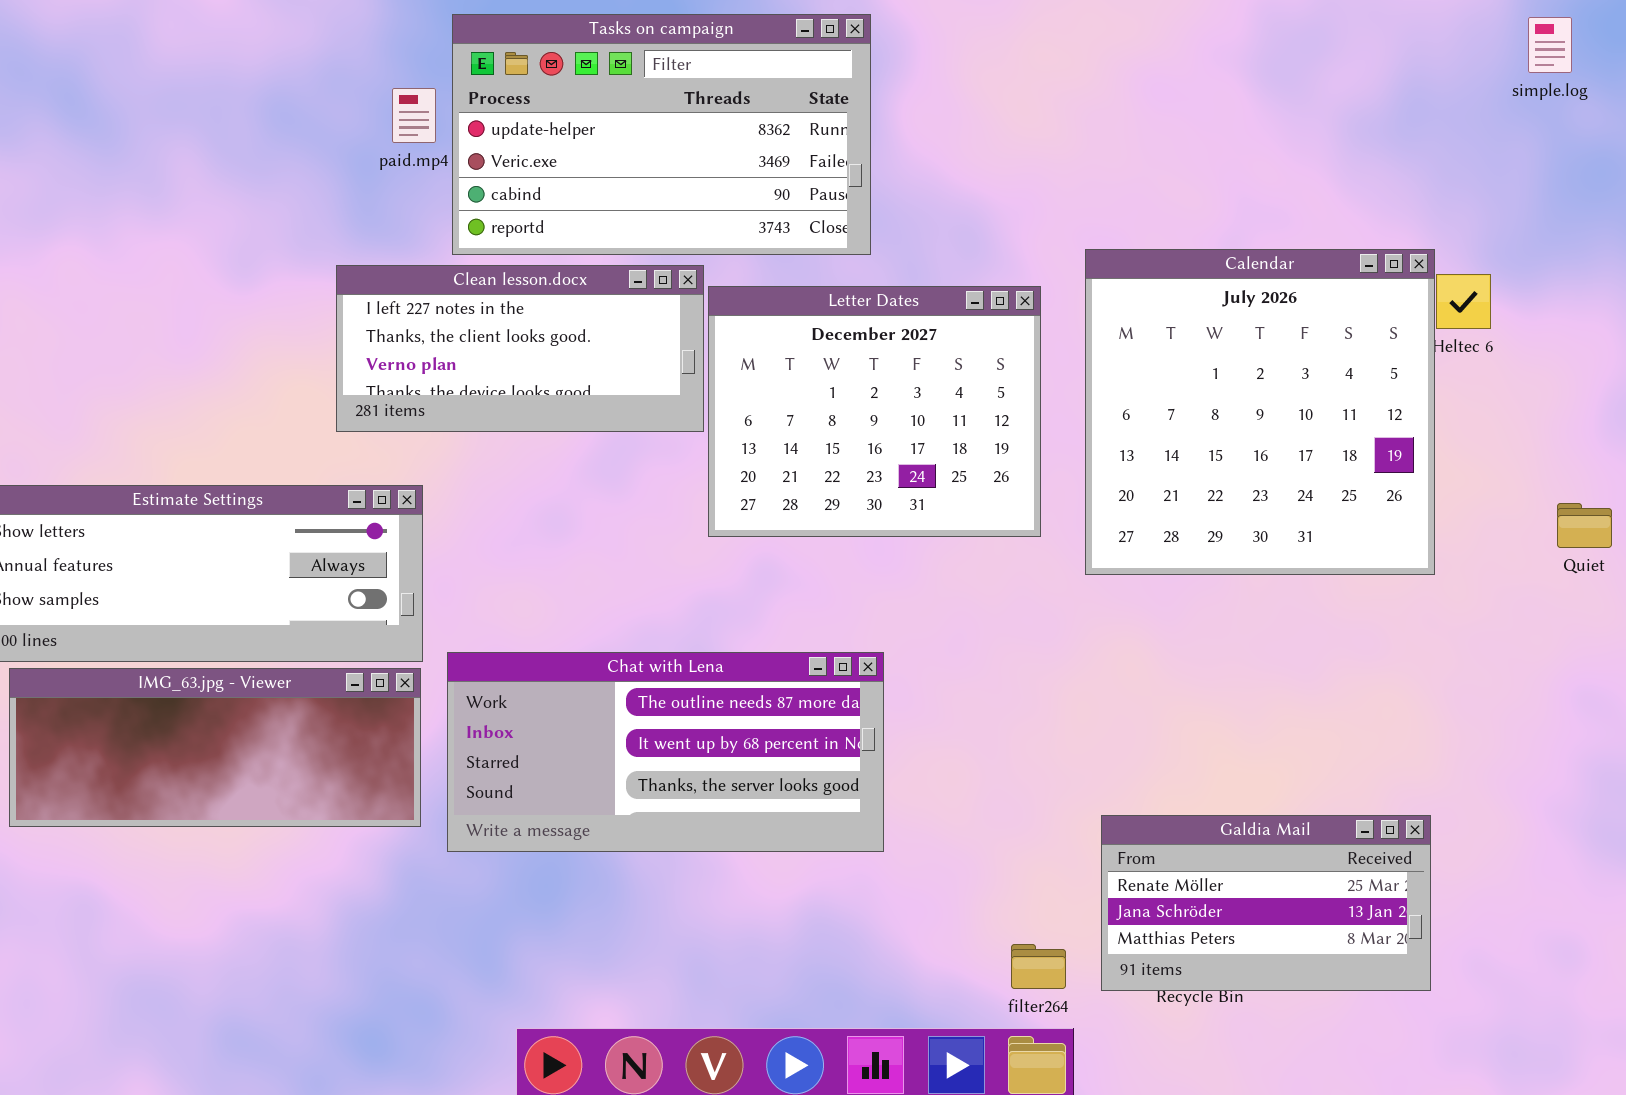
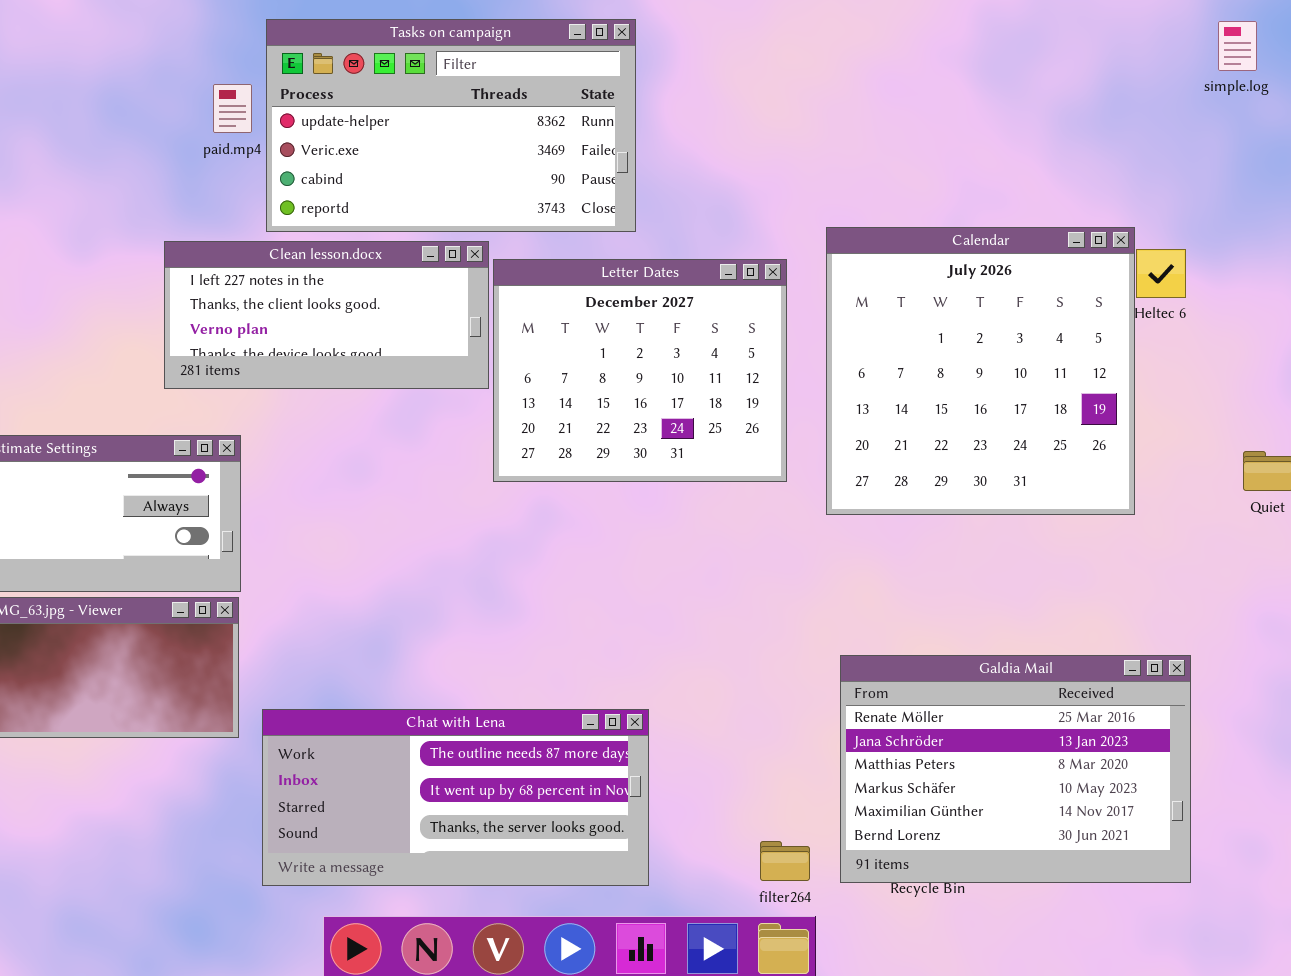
Chat with Lena: [447,652,884,852] -> [262,709,649,886], moved
Galdia Mail: [1101,815,1431,991] -> [840,655,1191,883], resized

